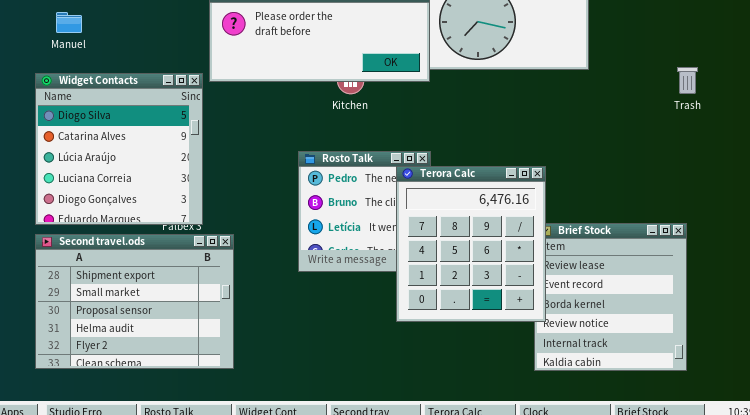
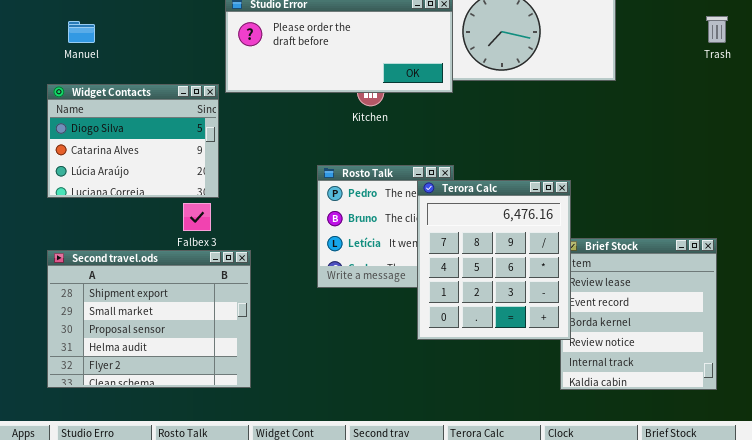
Trash: [677,67,698,94] -> [706,16,728,43], moved
Widget Contacts: [35,73,203,225] -> [47,84,219,198], resized

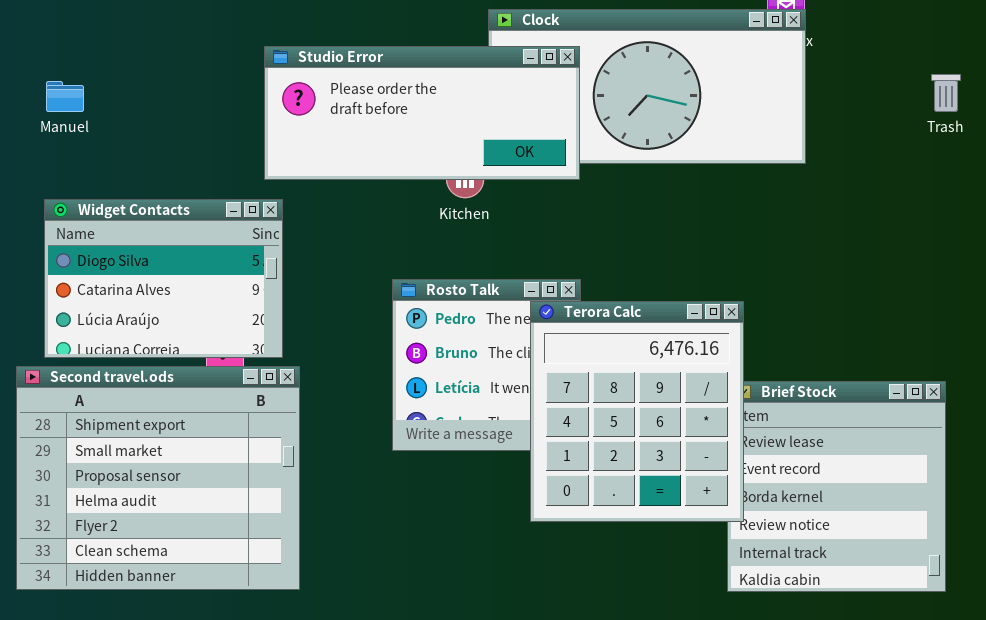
Widget Contacts: [47,84,219,198] -> [44,199,283,358], moved
Second travel.ods: [47,250,251,388] -> [16,366,300,590], resized

